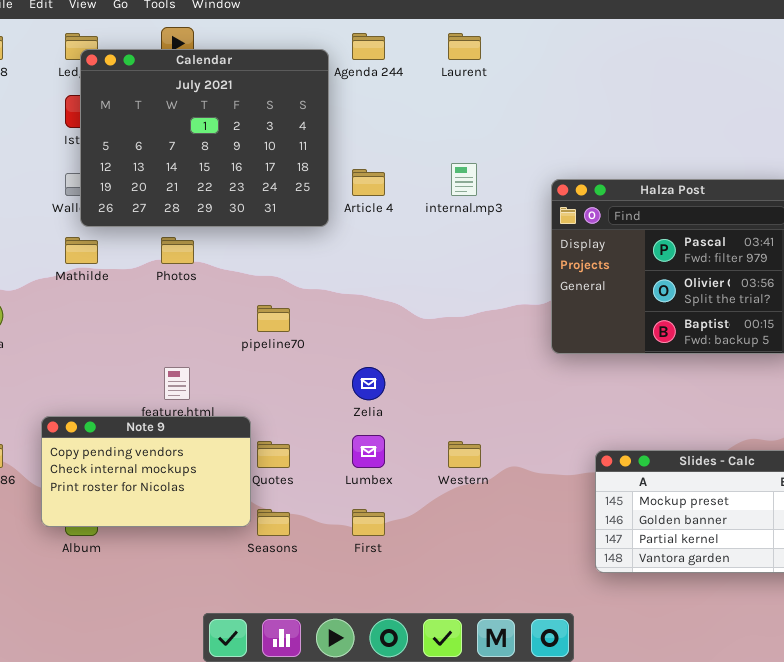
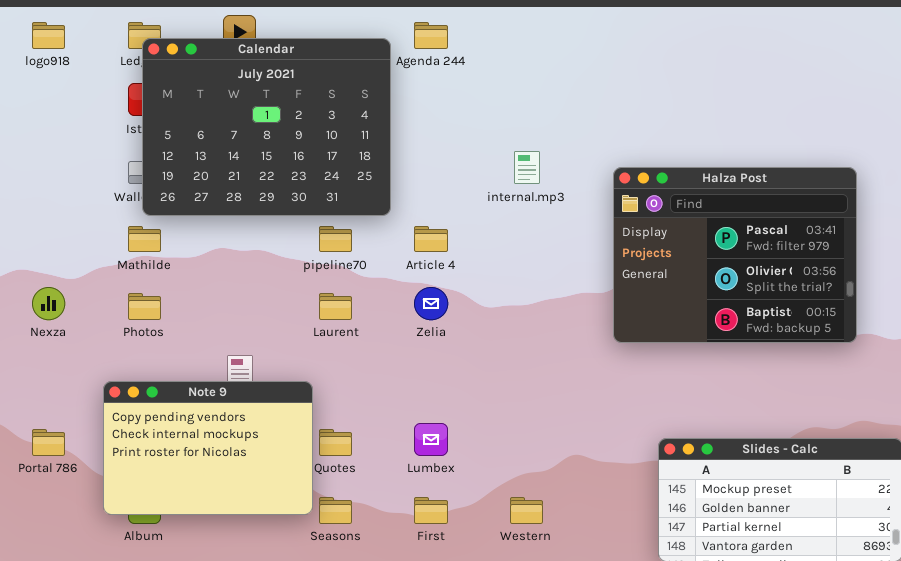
Laurent: [448,33,481,60] -> [319,293,352,320], moved
Article 4: [352,169,385,196] -> [414,226,448,252], moved
Photos: [161,237,194,264] -> [128,293,161,320], moved
pipeline70: [257,305,290,332] -> [319,226,352,252], moved
Zelia: [352,367,385,400] -> [414,287,448,320], moved
Note 9: [41,416,251,527] -> [103,381,313,515], resized
Western: [448,441,481,468] -> [510,497,543,524], moved

